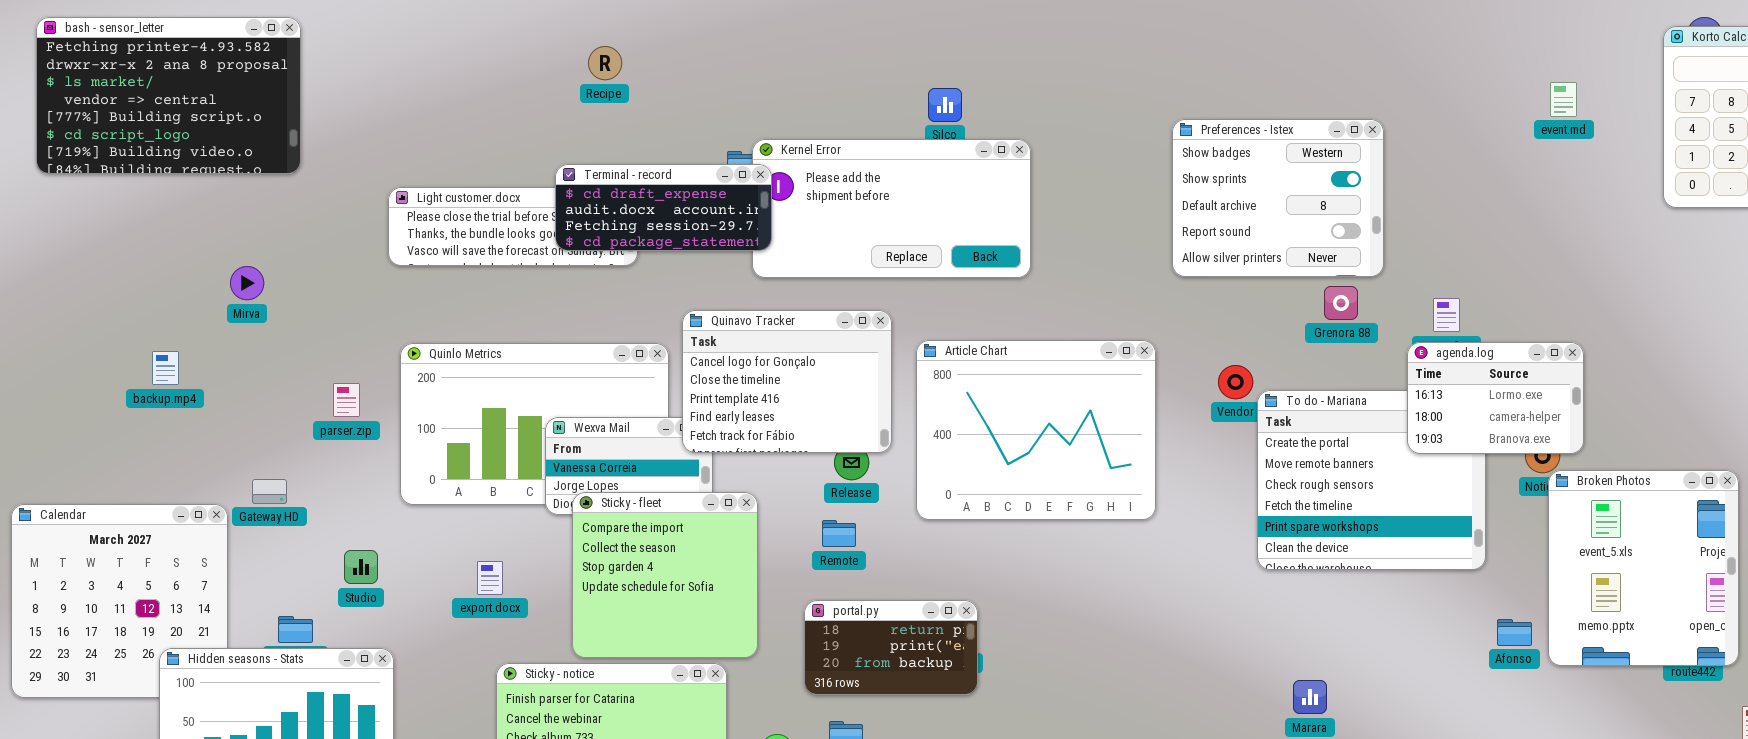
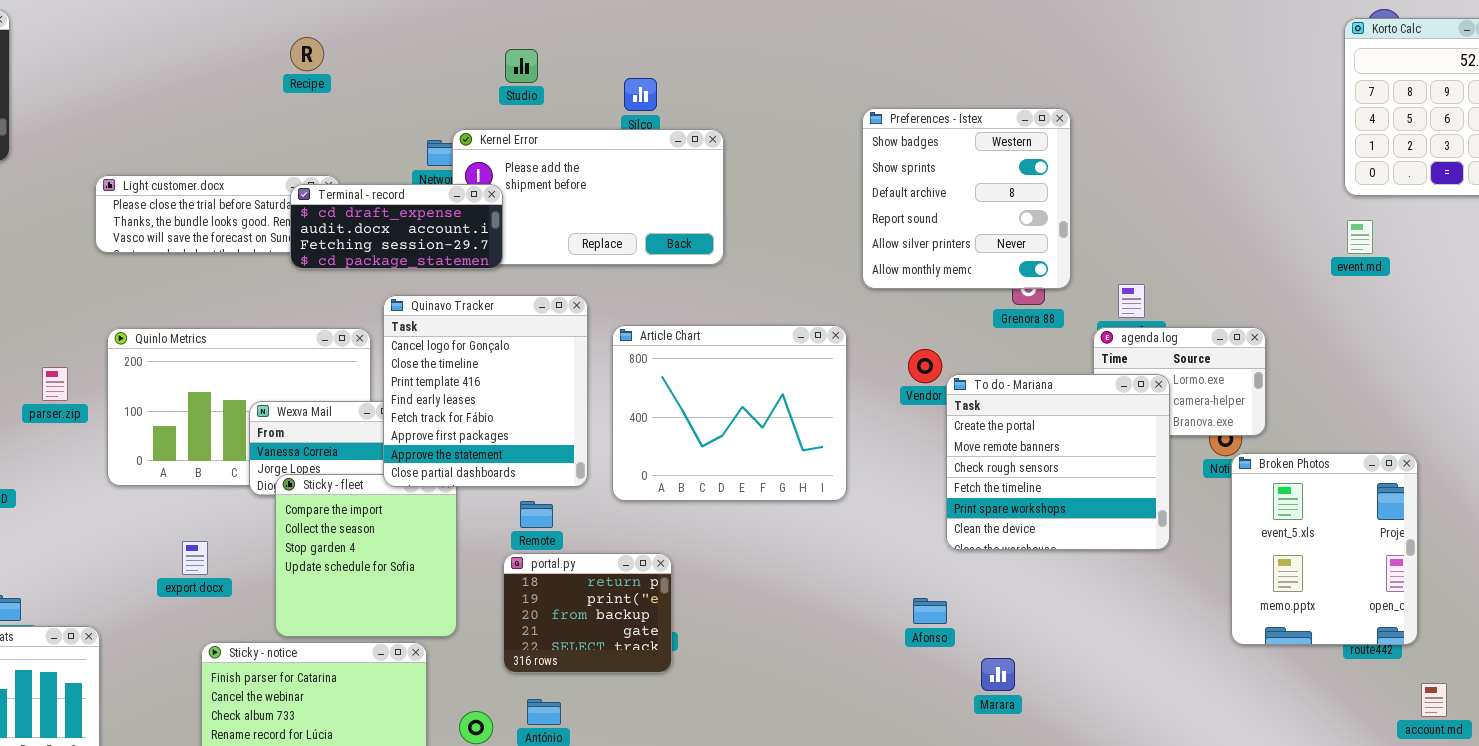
event.md: [1550,82,1577,117] -> [1347,220,1373,254], moved
Preferences - Istex: [1172,119,1384,277] -> [862,108,1071,289], resized
Terminal - record: [555,164,772,251] -> [290,184,503,269], moved
Quinavo Tracker: [682,310,892,453] -> [383,295,588,487], resized
To do - Mariana: [1257,390,1486,570] -> [946,374,1170,550], raised
Studio: [344,550,378,584] -> [505,49,538,83], moved
portal.py: [804,600,978,695] -> [503,553,672,673], resized
Afonso: [1497,619,1532,646] -> [913,598,947,624], moved

